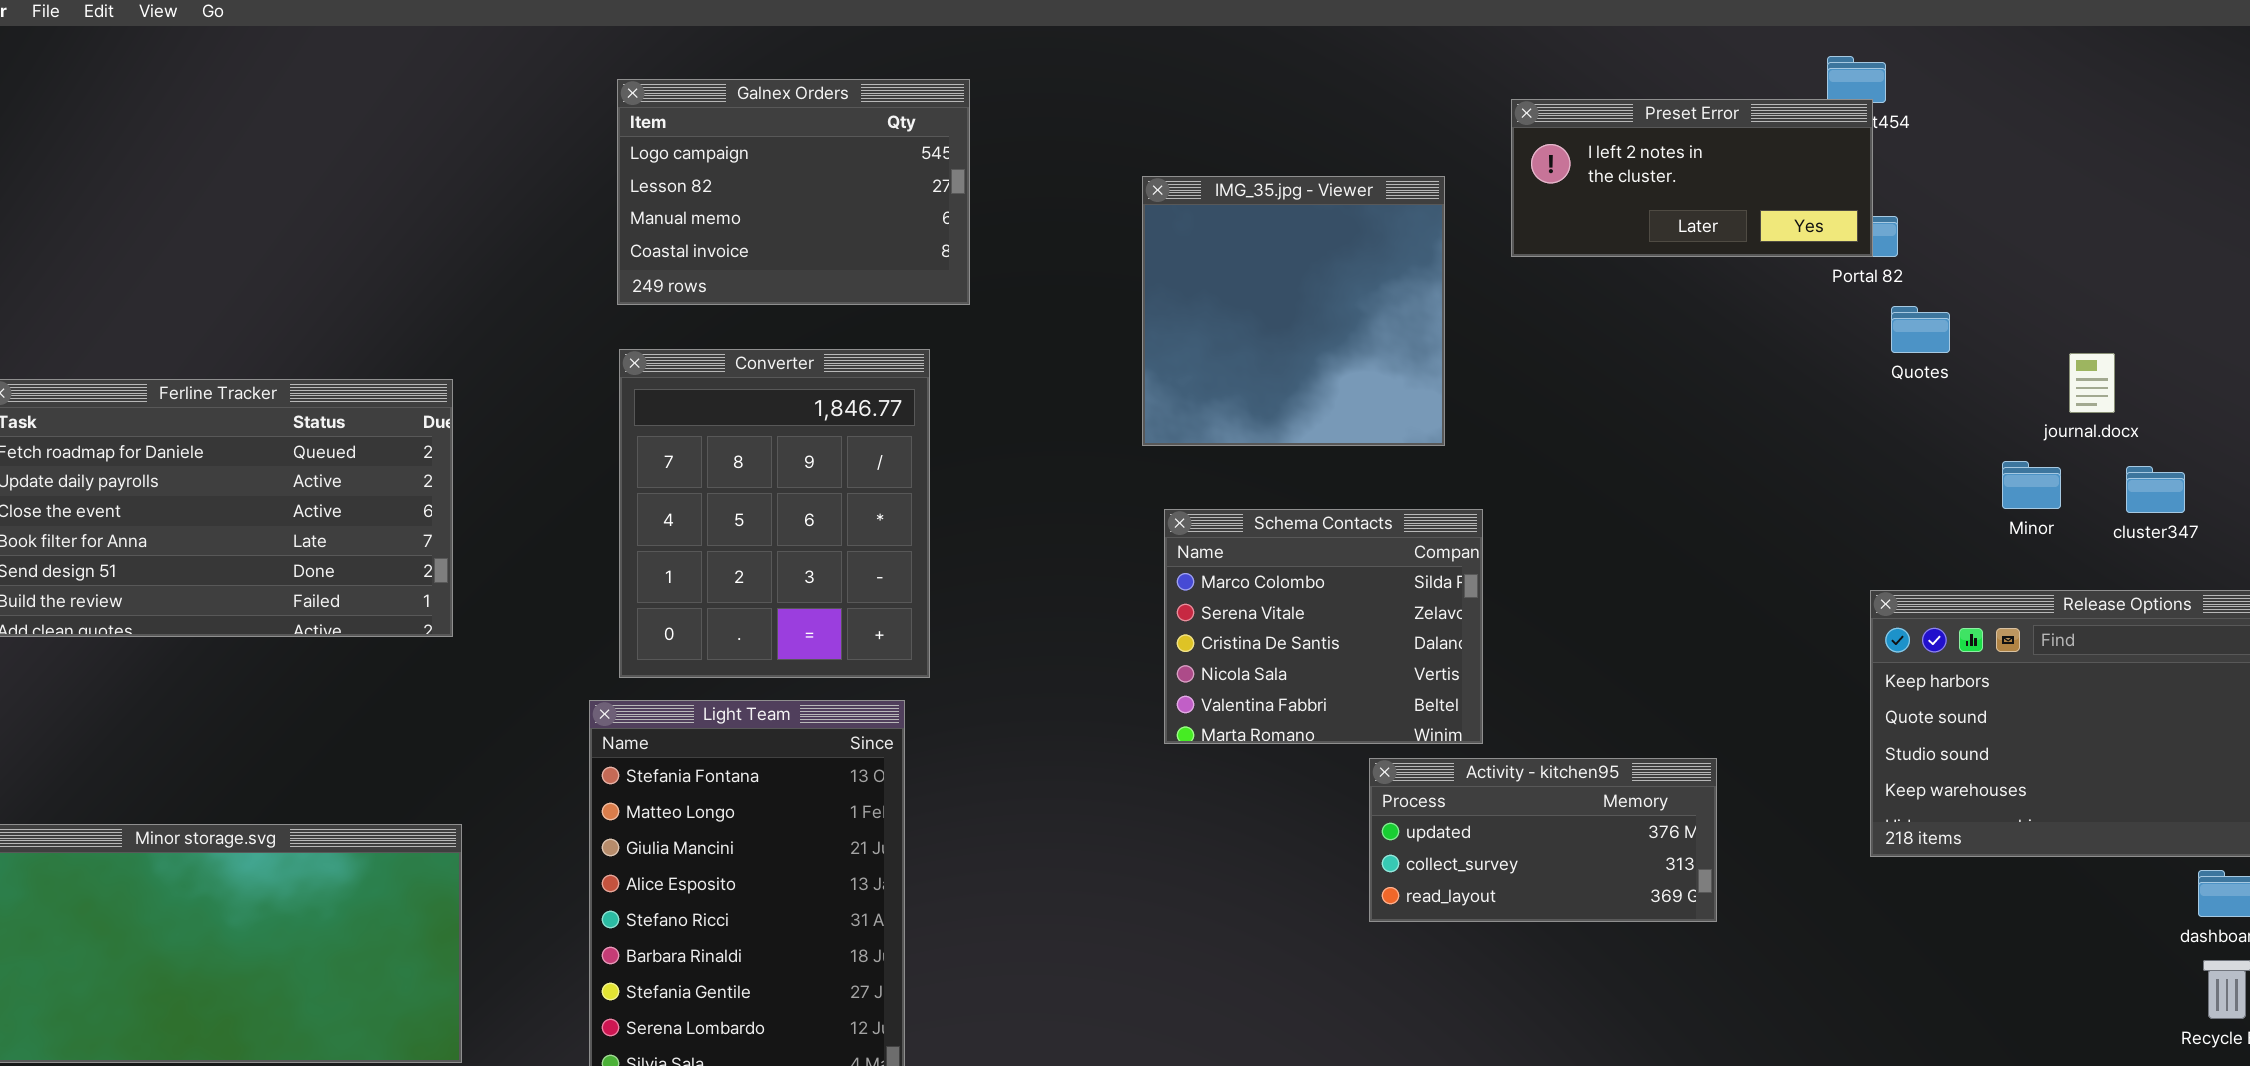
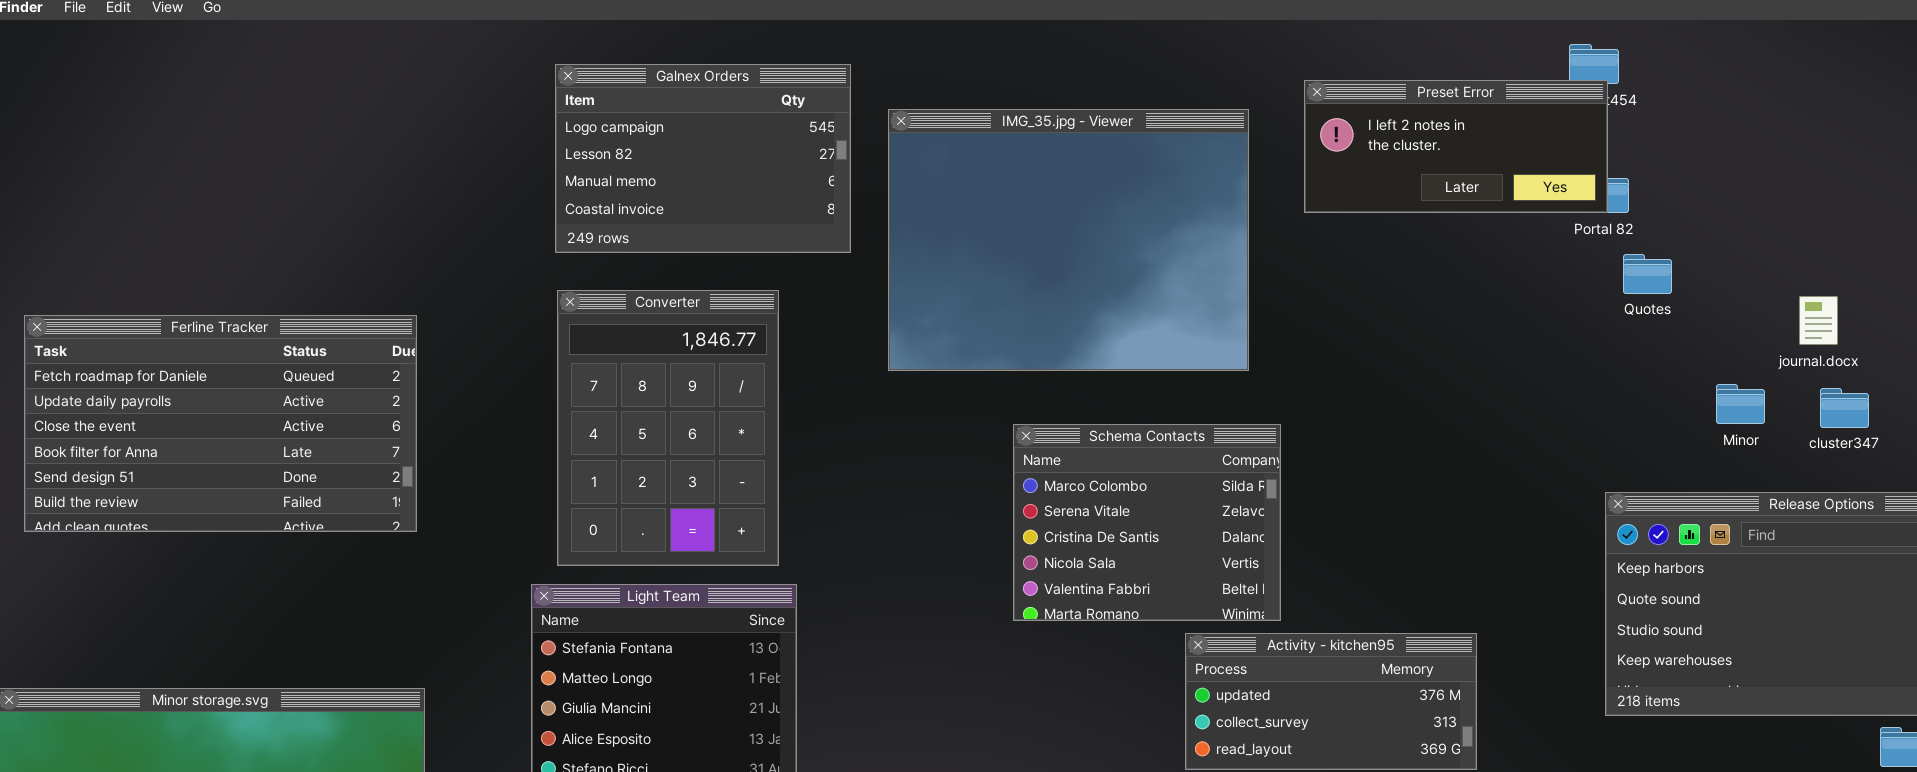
IMG_35.jpg - Viewer: [1142,176,1445,446] -> [888,109,1249,371], resized
Converter: [619,349,930,678] -> [557,290,779,566], resized
journal.docx: [2069,353,2115,413] -> [1799,296,1838,345], moved

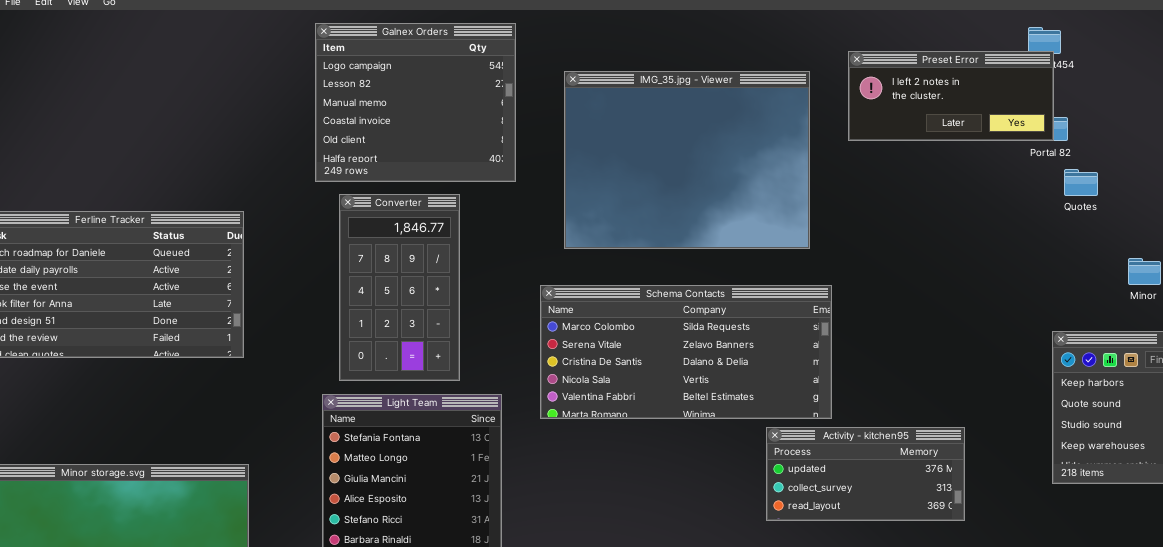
Galnex Orders: [555,64,851,253] -> [315,23,516,182], moved, resized
Converter: [557,290,779,566] -> [339,194,460,381], resized
Schema Contacts: [1013,424,1281,621] -> [540,285,832,419], resized

